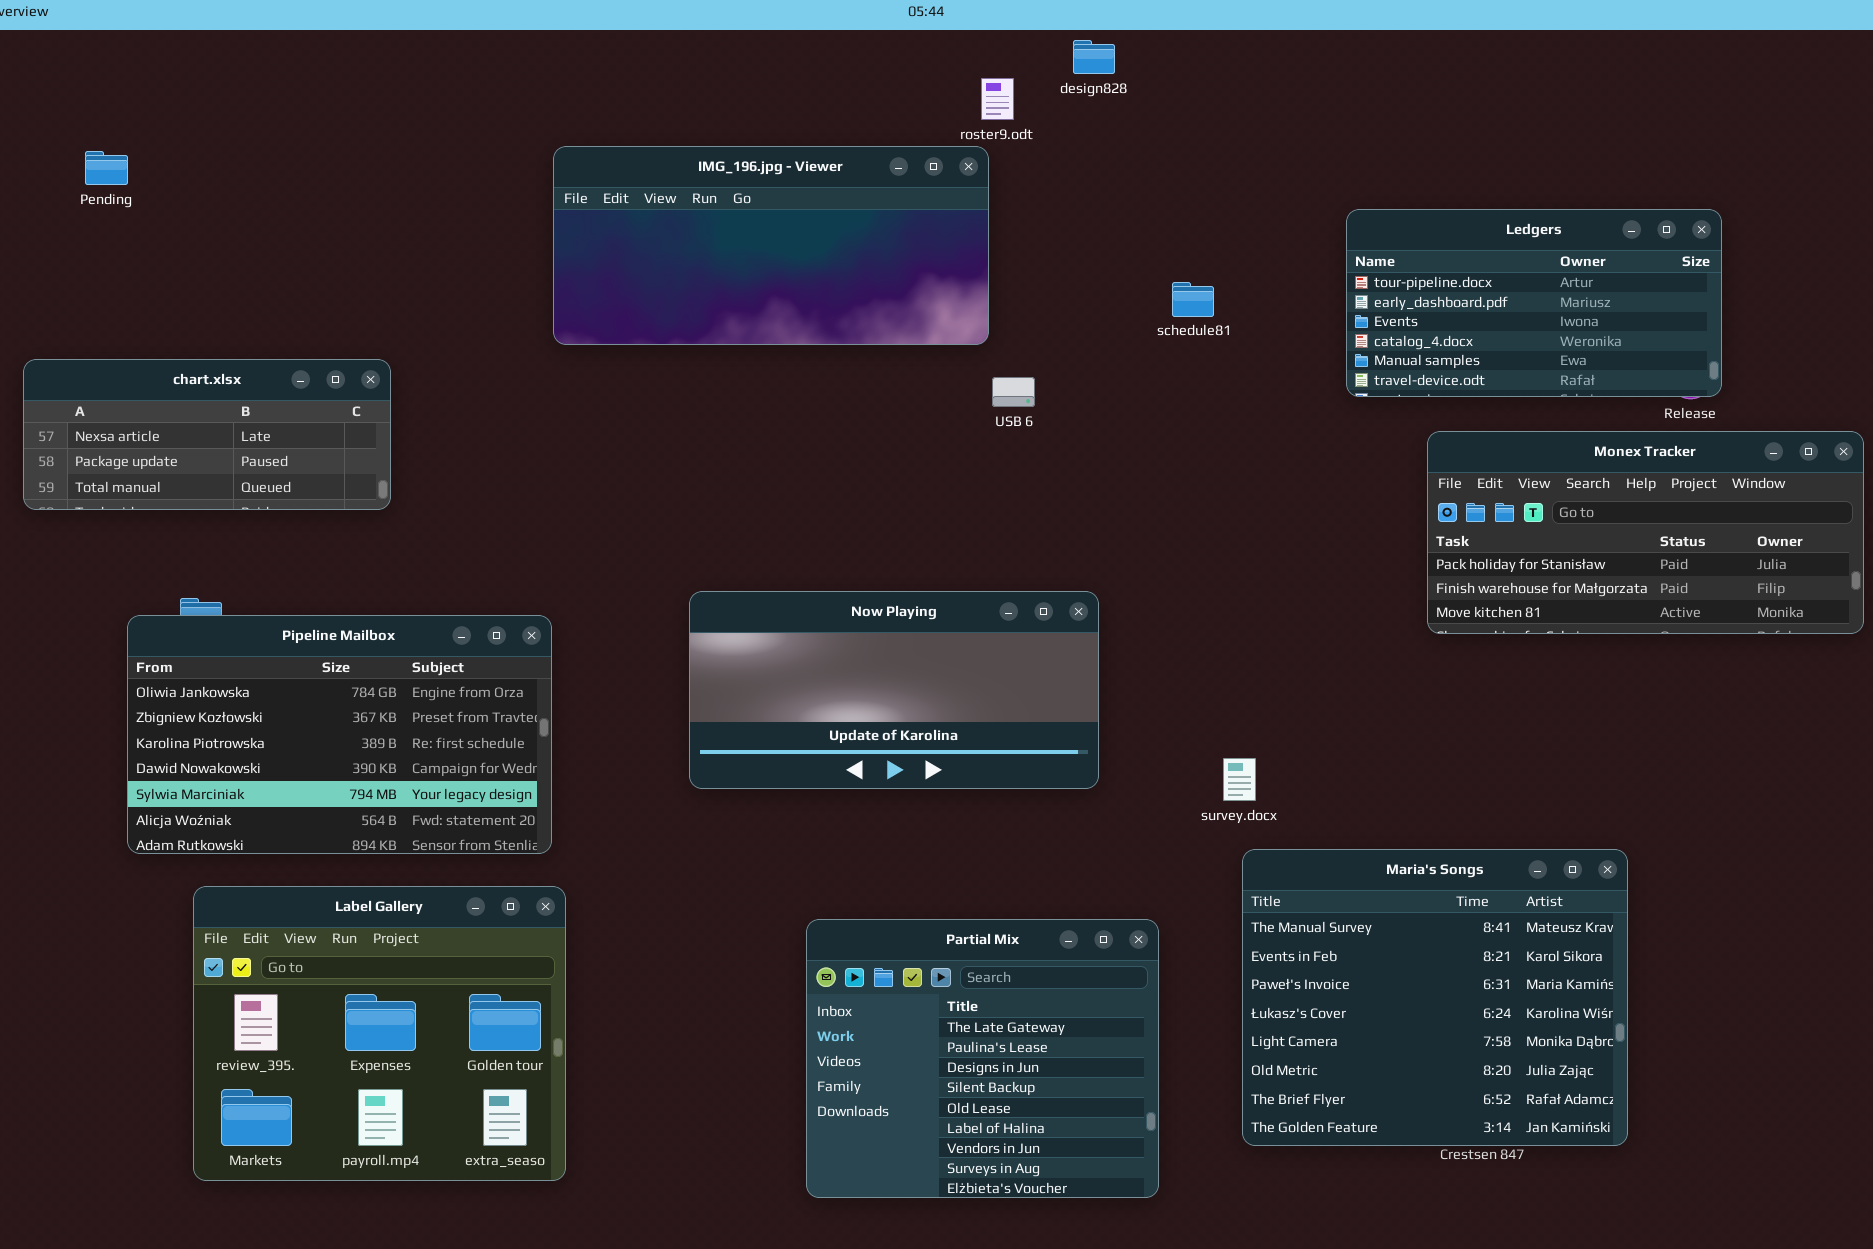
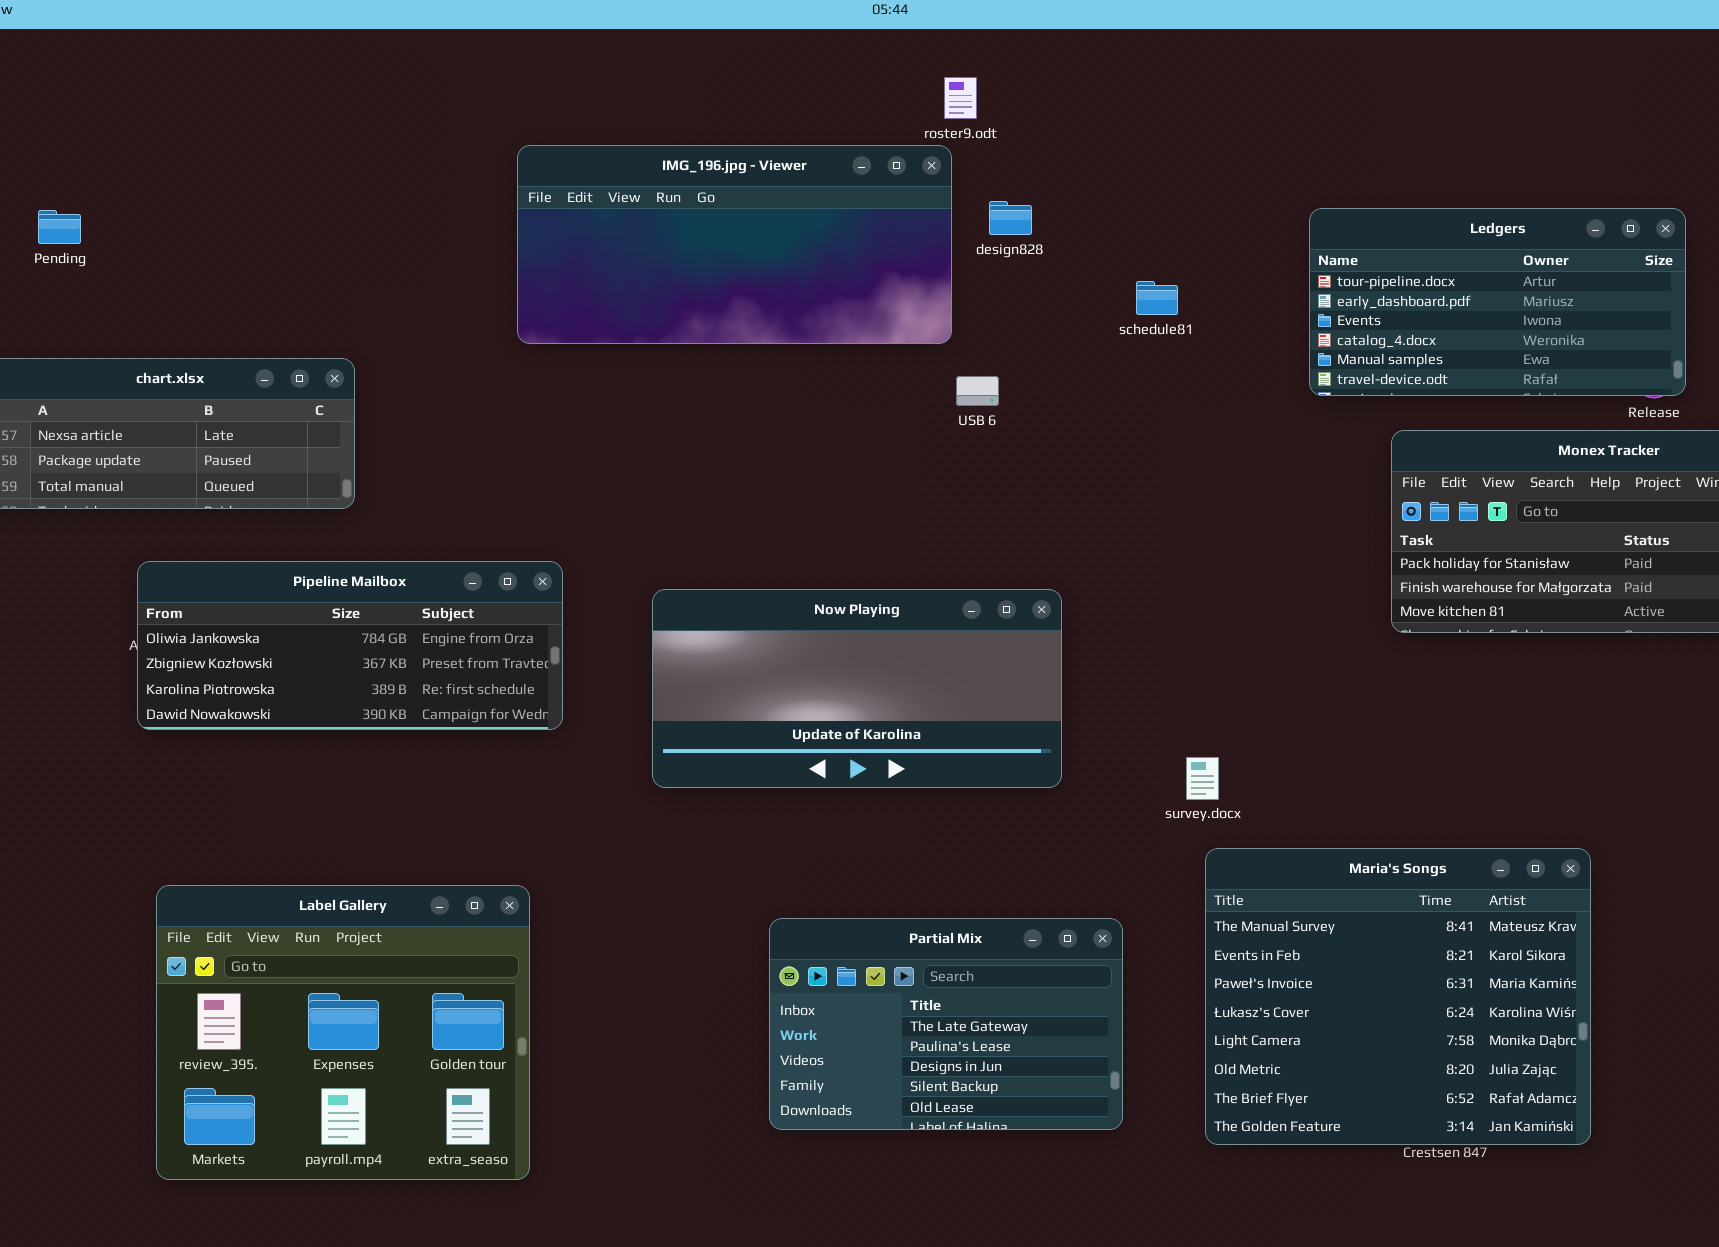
design828: [1073,40,1115,74] -> [989,201,1032,235], moved
Pending: [85,151,128,185] -> [38,210,81,244], moved
Pipeline Mailbox: [127,615,552,854] -> [137,561,563,730], moved, resized
Partial Mix: [806,919,1159,1198] -> [769,918,1123,1130], resized

